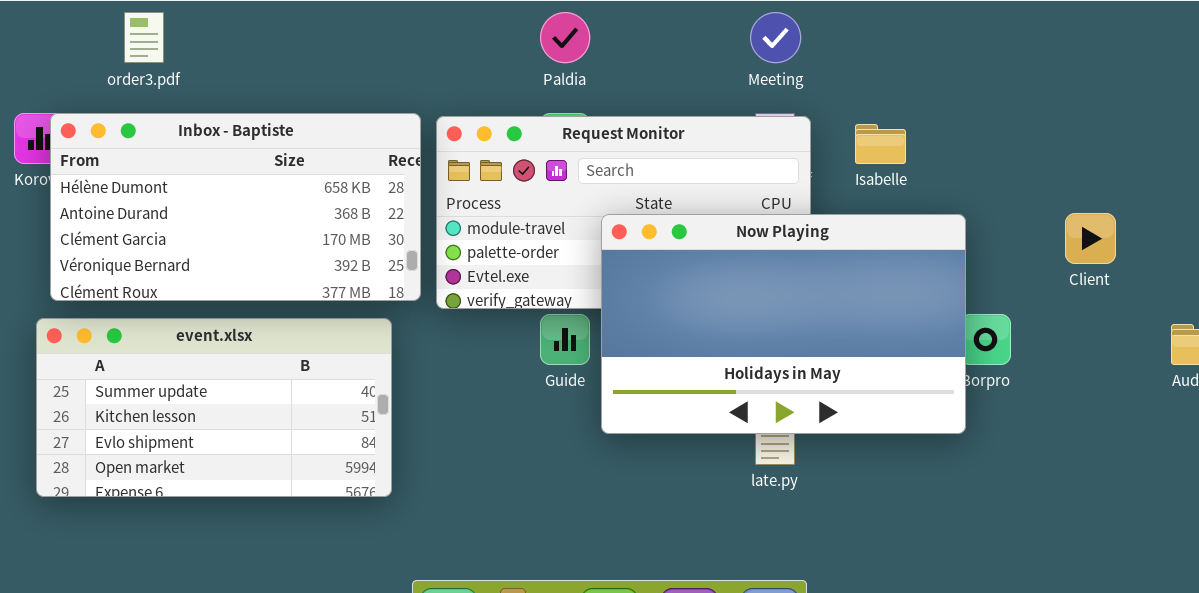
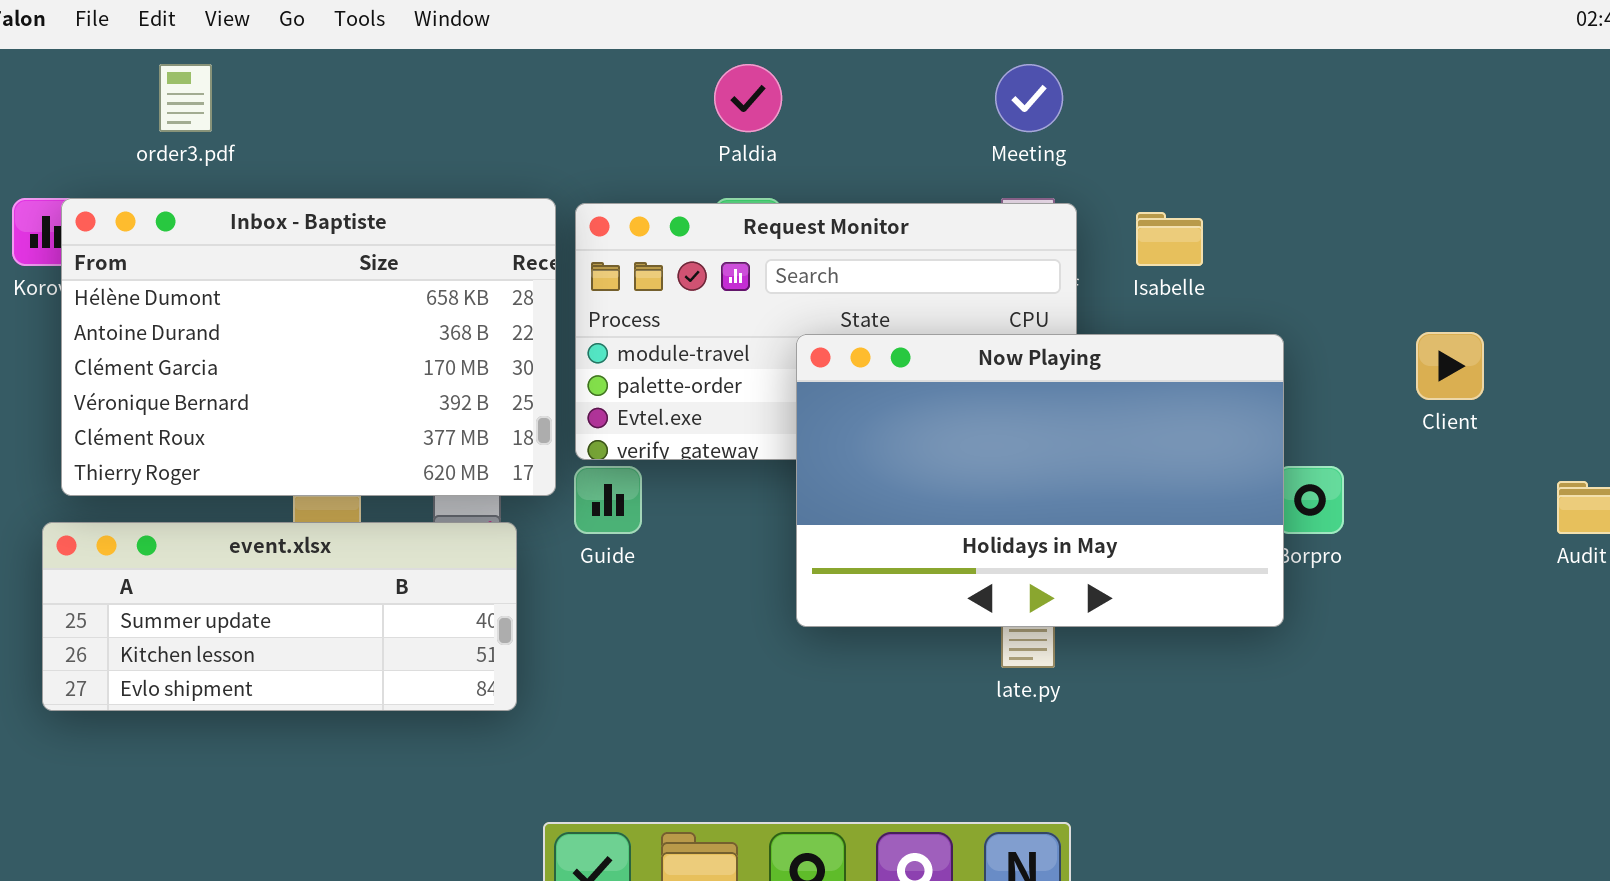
Inbox - Baptiste: [50,113,421,301] -> [61,198,556,496], resized
Guide: [540,314,590,365] -> [574,466,642,534], moved
event.xlsx: [36,318,392,497] -> [42,522,517,711], resized

